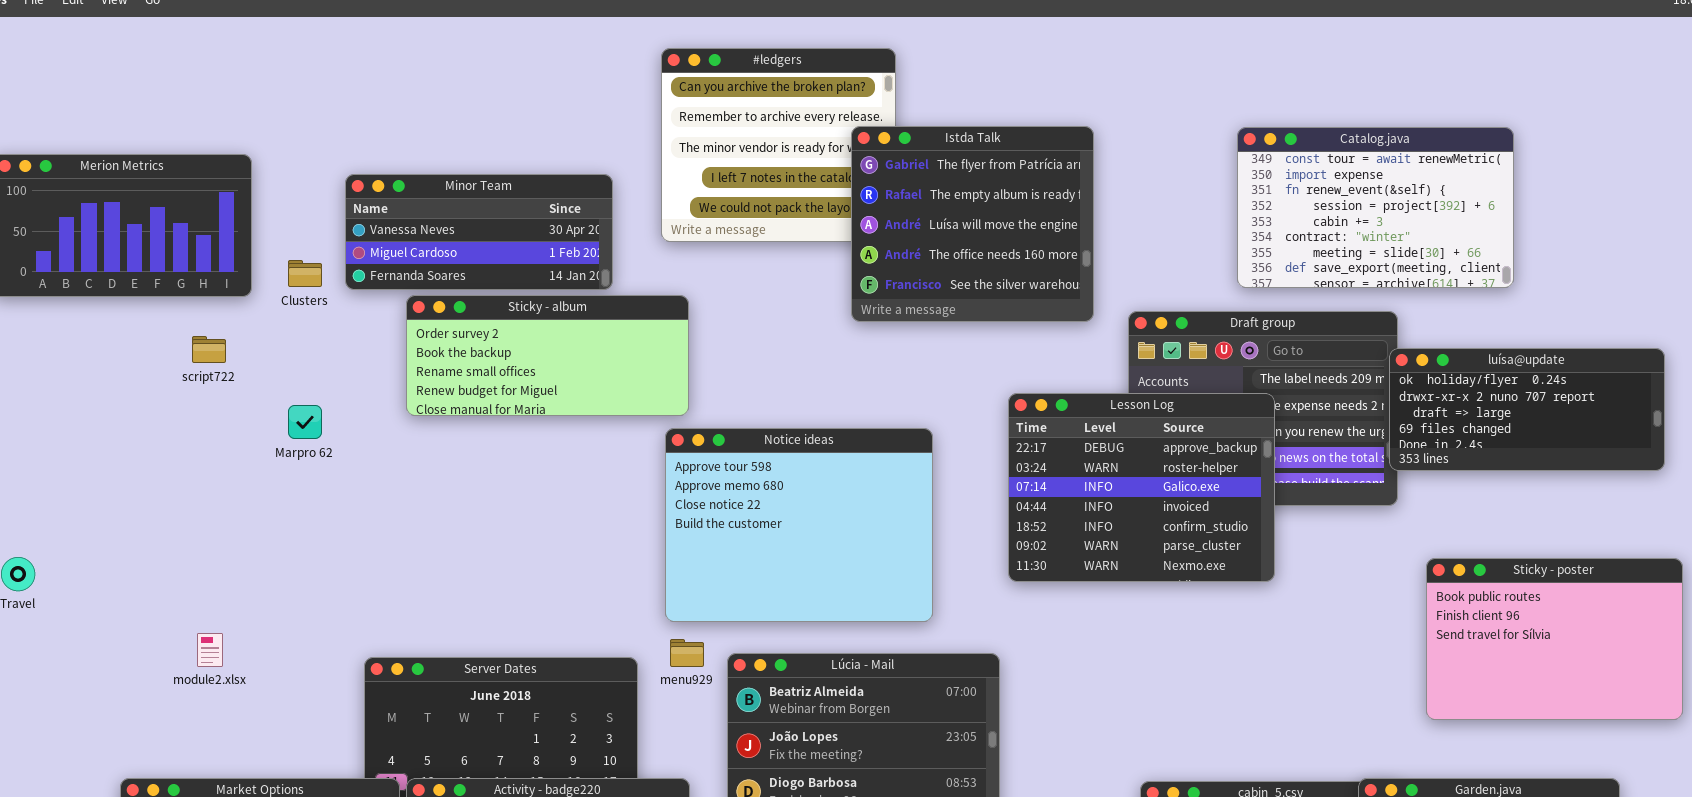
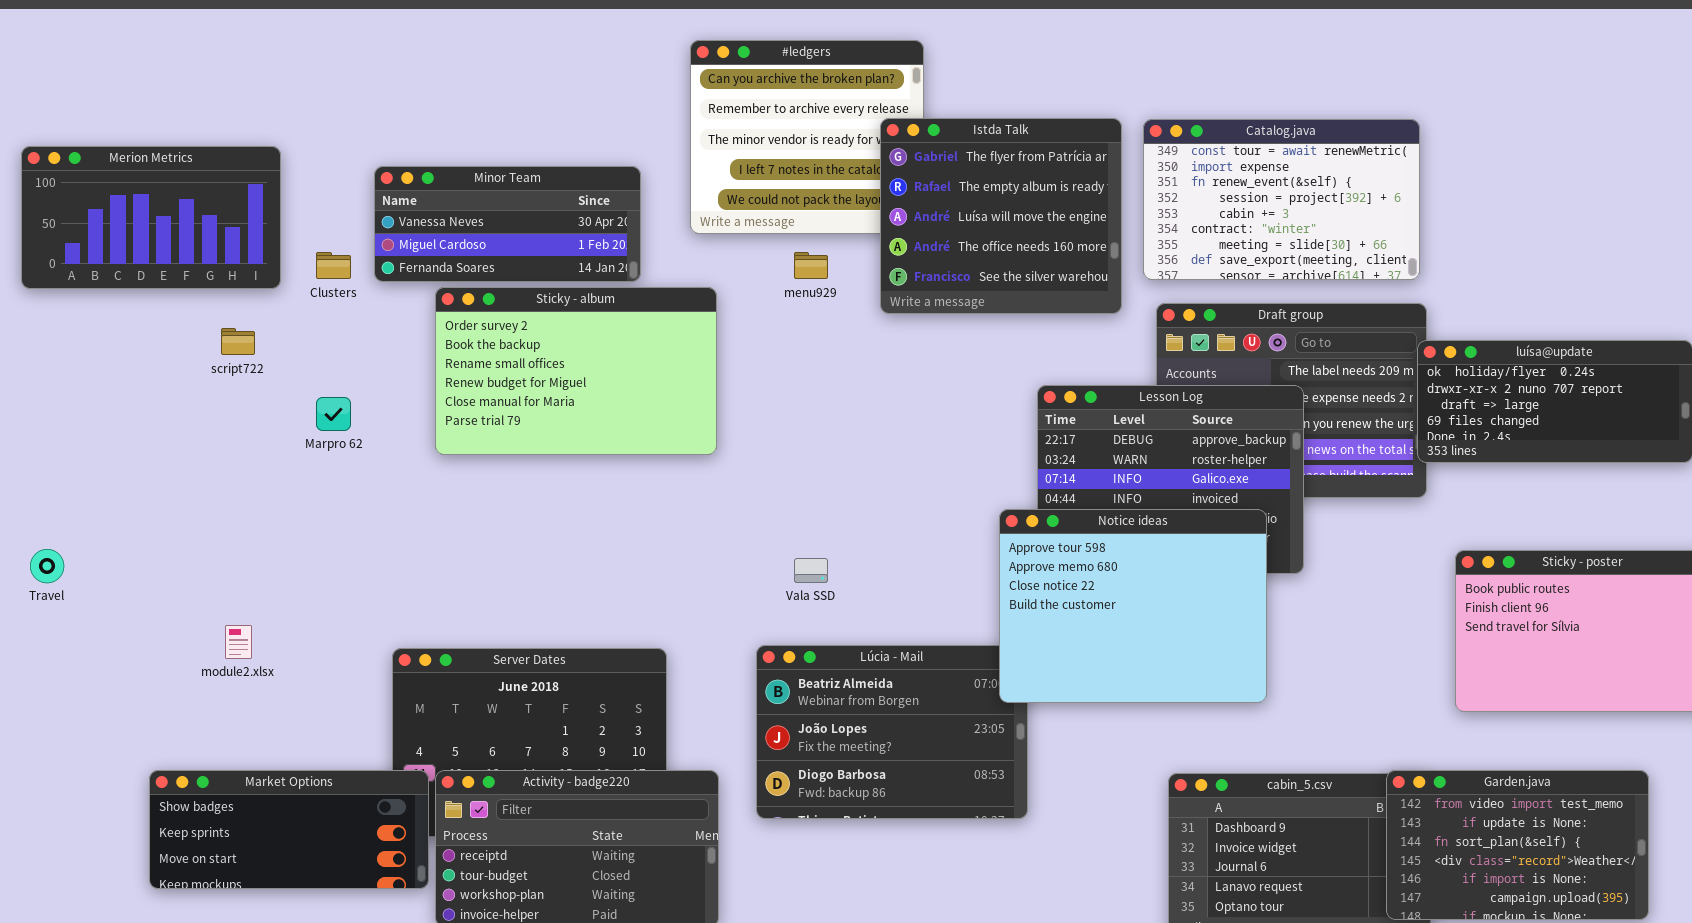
Catalog.java: [1237,127,1514,288] -> [1143,119,1420,280], moved
Sticky - album: [406,295,689,416] -> [435,287,717,455], resized
Notice ideas: [665,428,933,622] -> [999,509,1267,703], moved
menu929: [670,639,704,667] -> [794,252,828,279], moved

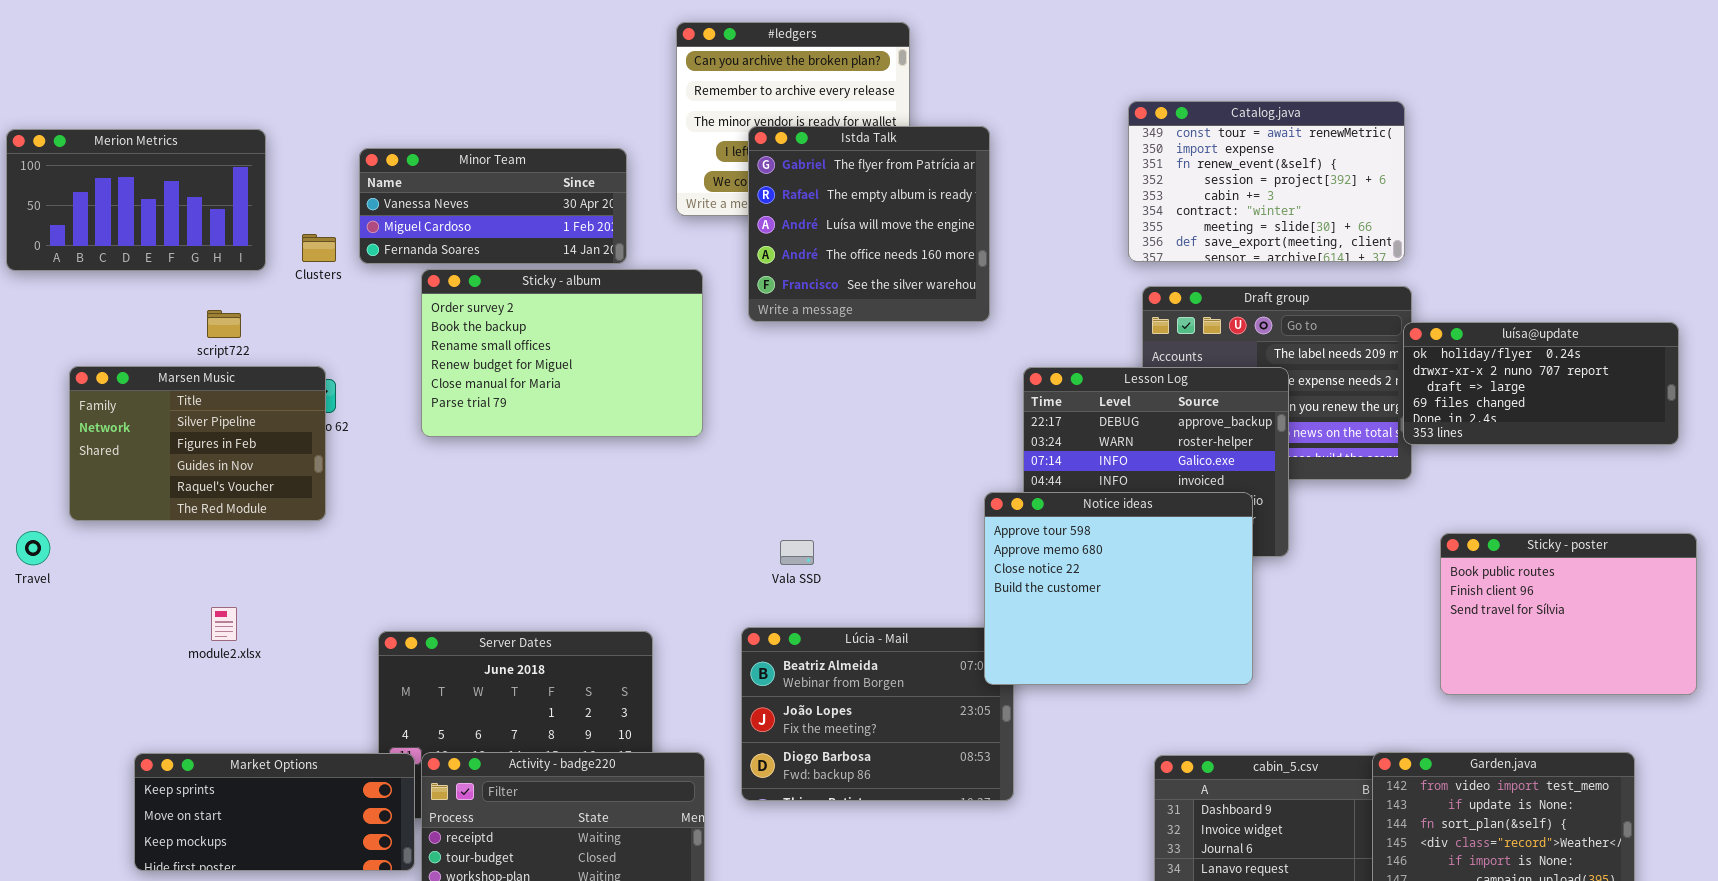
Istda Talk: [880,118,1122,314] -> [748,126,990,322], moved
Marsen Music: none -> [69,366,326,521], opened
Market Options: [149,770,429,889] -> [134,753,415,871], scrolled down 1 row

